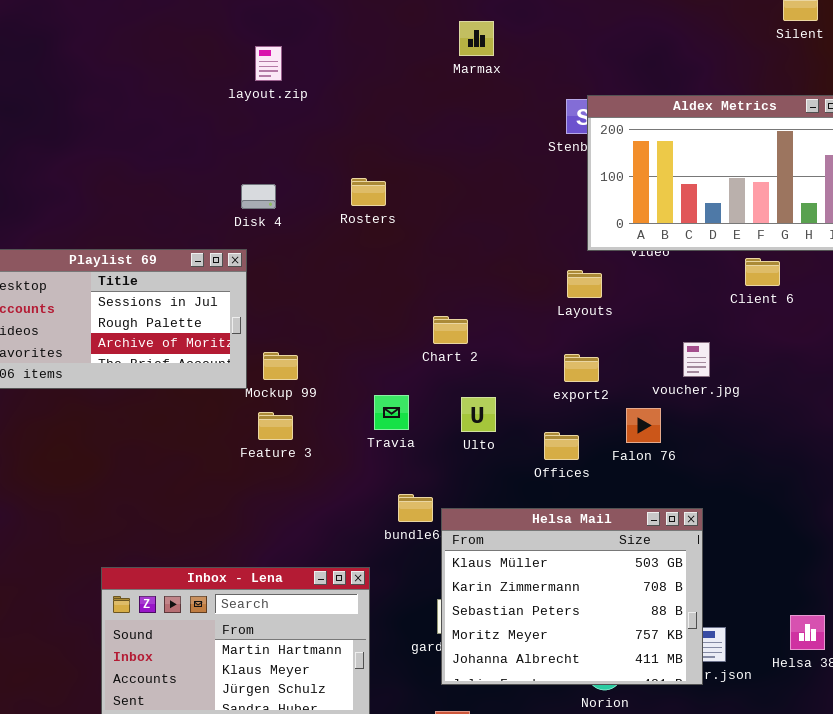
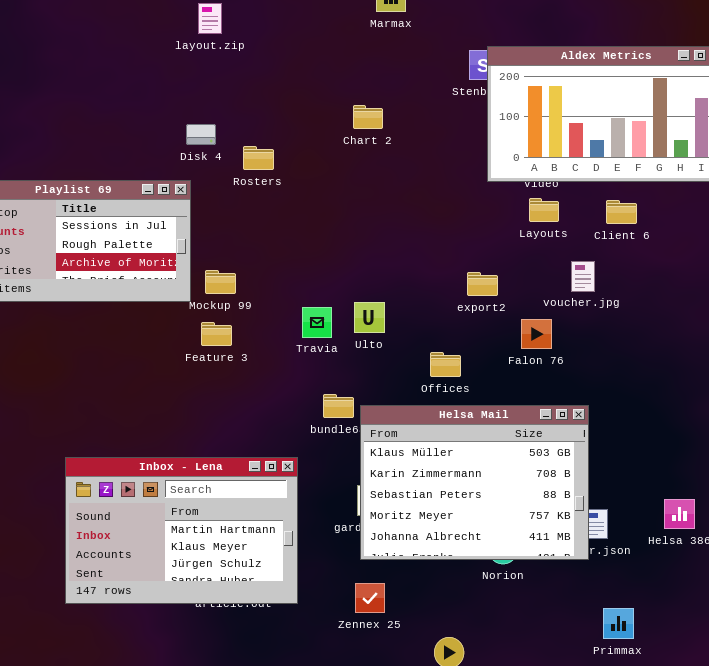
Rosters: [351,178,386,206] -> [243,146,274,170], moved
Client 6: [745,258,780,286] -> [606,200,637,224], moved
Layouts: [567,270,602,298] -> [529,198,559,222], moved
Chart 2: [433,316,468,344] -> [353,105,383,129], moved
Ulto: [461,397,496,432] -> [354,302,385,333], moved
Offices: [544,432,579,460] -> [430,352,461,377], moved

